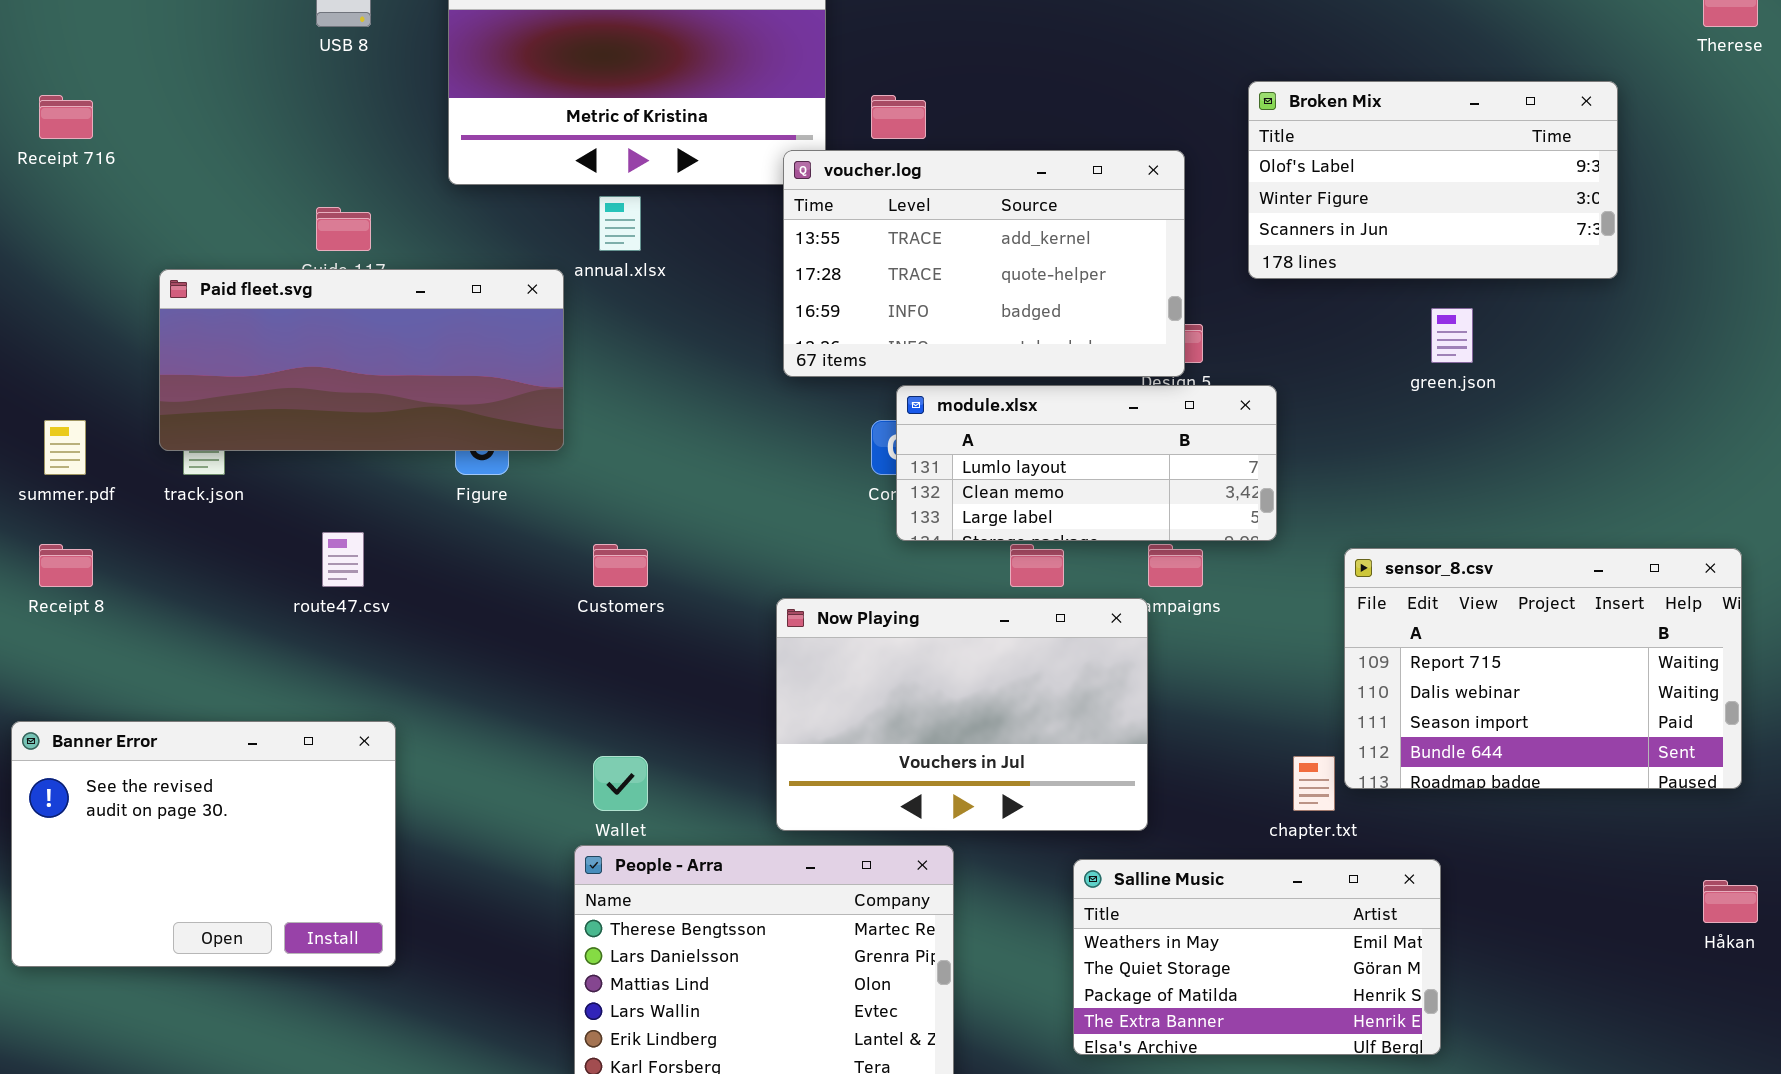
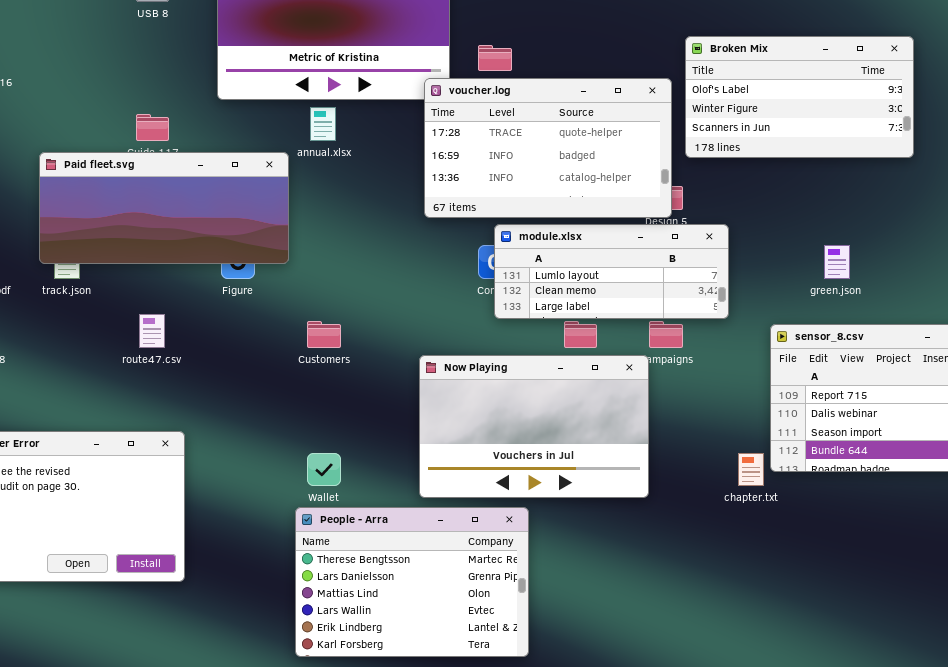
Broken Mix: [1248,81,1618,279] -> [685,36,914,158], moved
voucher.log: [783,150,1185,377] -> [424,78,672,218], scrolled down 1 row
green.json: [1431,308,1473,363] -> [824,245,850,279], moved
Salline Music: [1073,859,1441,1055] -> none, closed

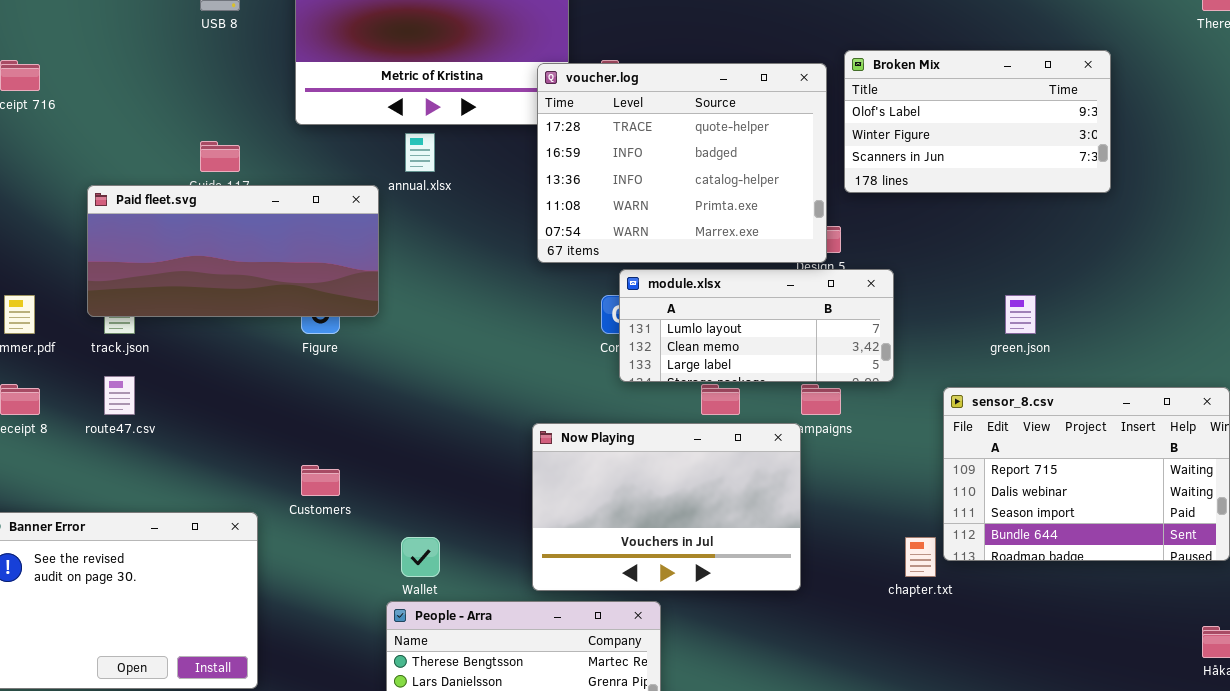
voucher.log: [424,78,672,218] -> [537,63,827,263], resized
route47.csv: [139,314,165,348] -> [104,376,135,415], moved
Customers: [307,321,341,348] -> [301,465,340,496], moved

